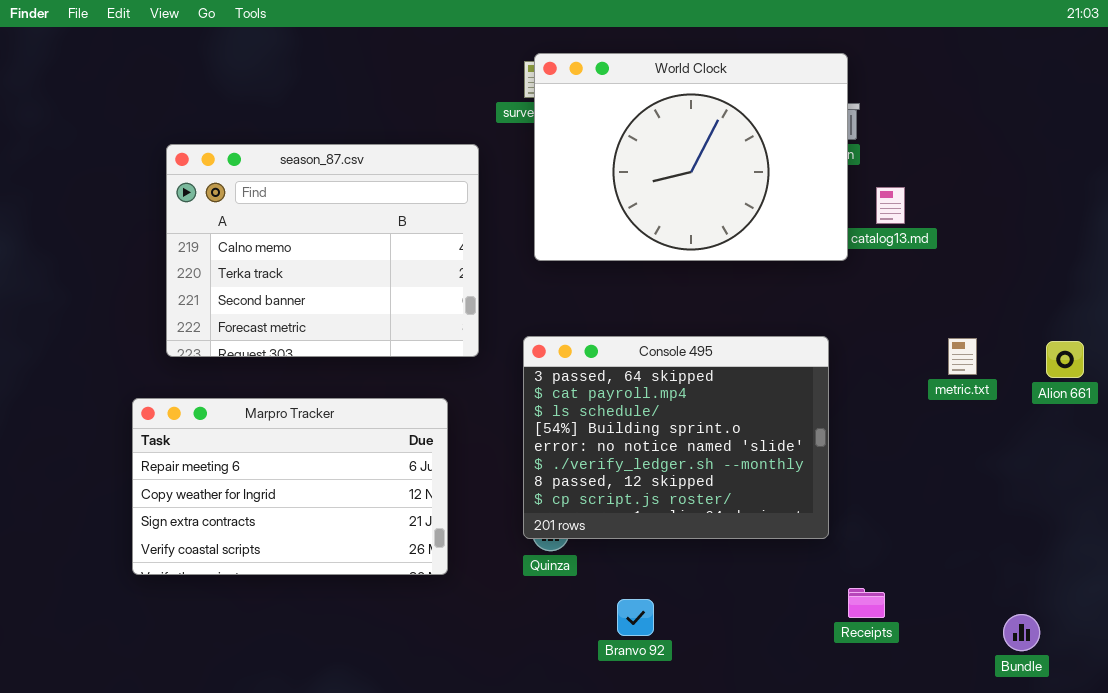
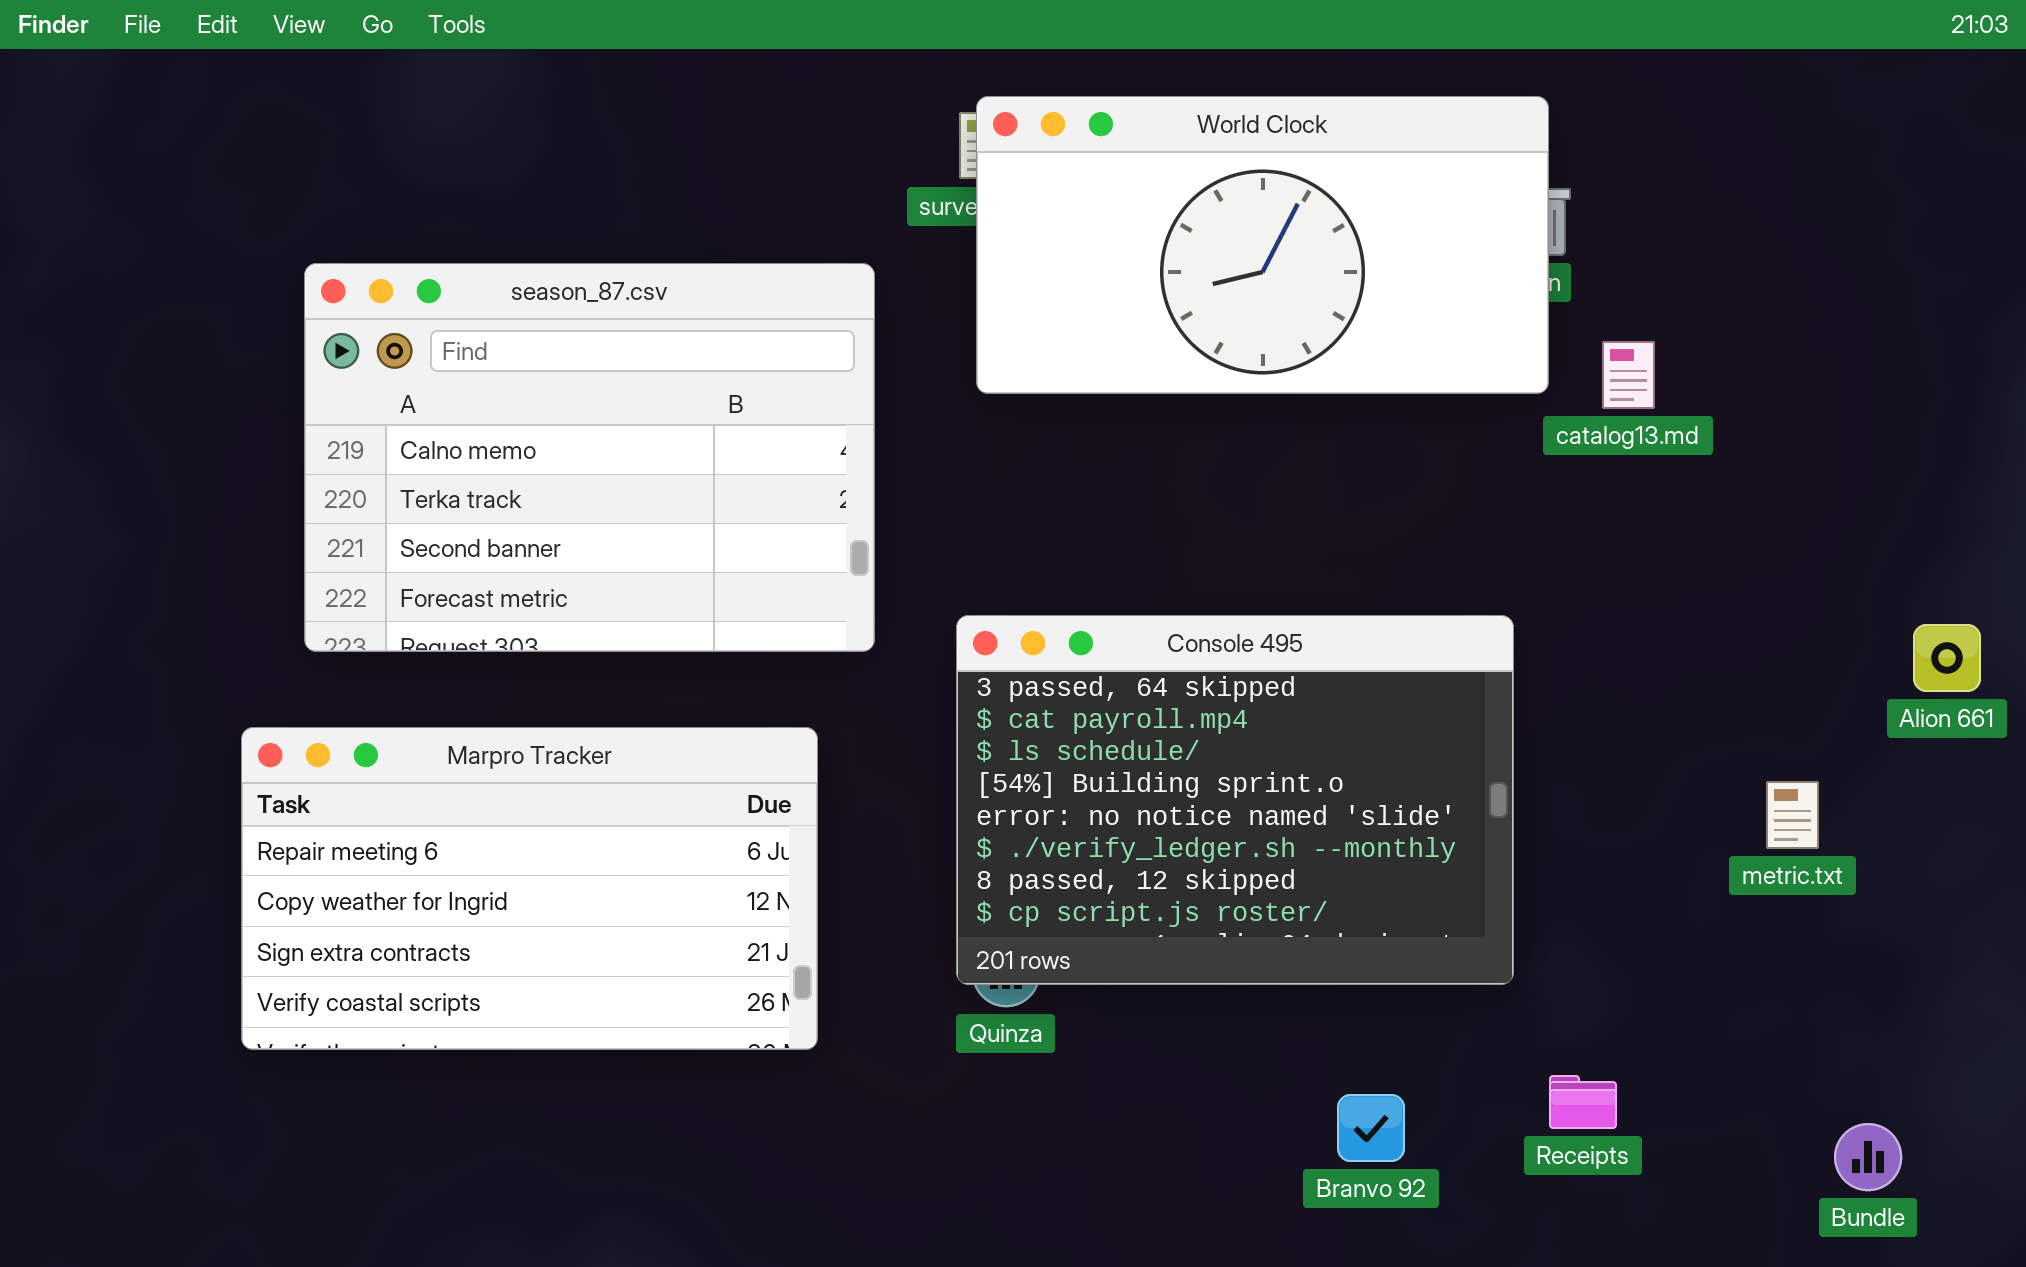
World Clock: [534,53,848,261] -> [976,96,1549,394], resized
metric.txt: [948,338,977,375] -> [1766,781,1819,849], moved
Branvo 92: [617,599,654,636] -> [1337,1094,1405,1162], moved

